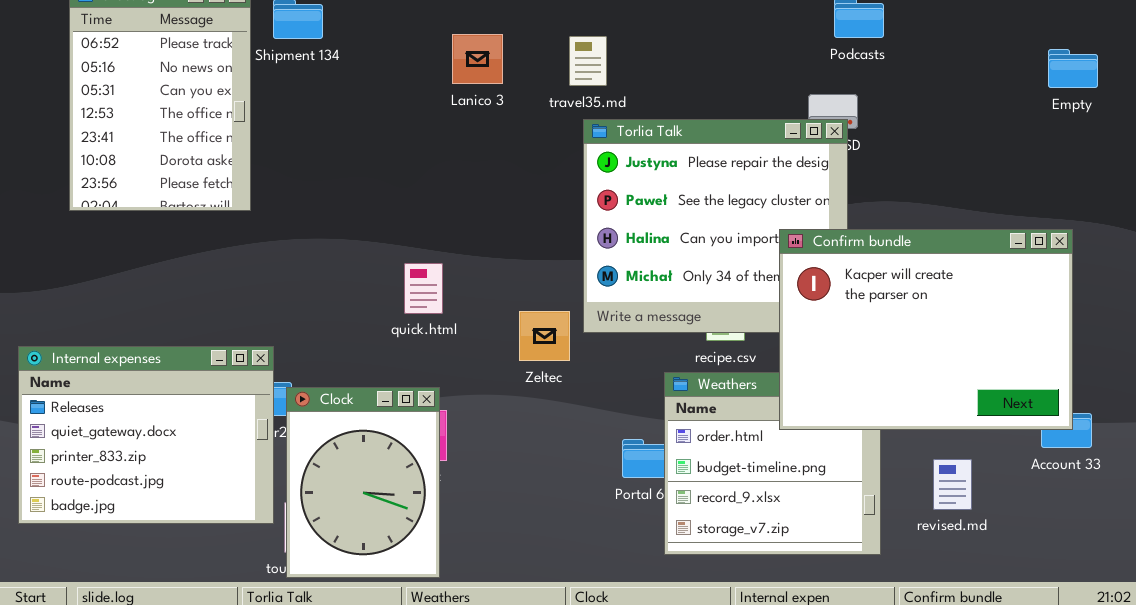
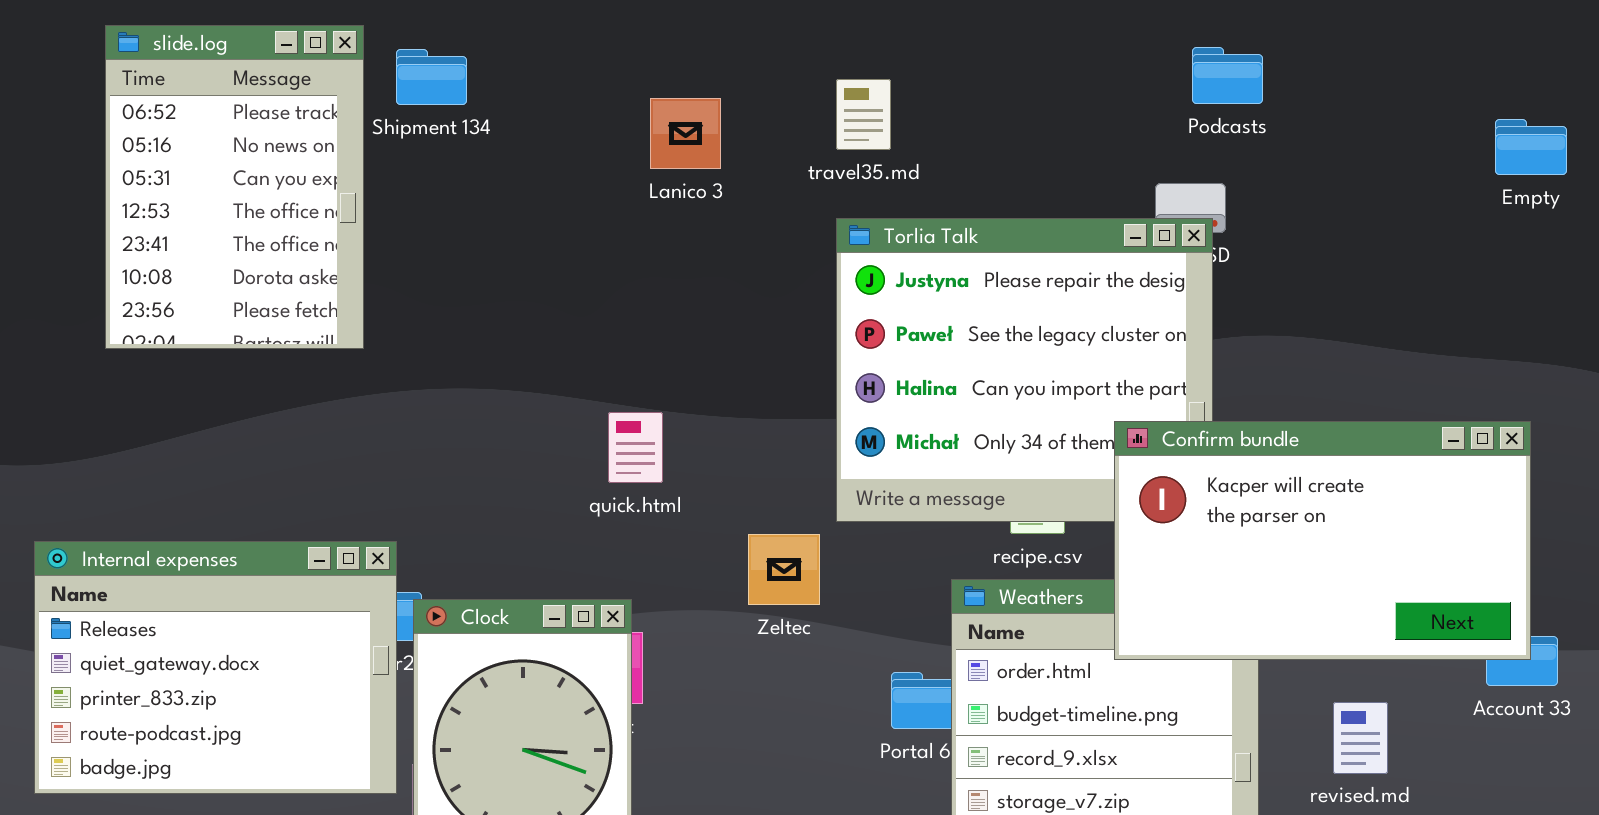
travel35.md: [569,36,607,86] -> [836,79,891,150], moved
Confirm bundle: [779,229,1073,430] -> [1114,421,1531,660], resized
quick.html: [404,263,443,314] -> [608,412,663,483], moved
Zeltec: [519,311,570,361] -> [748,534,820,605], moved

